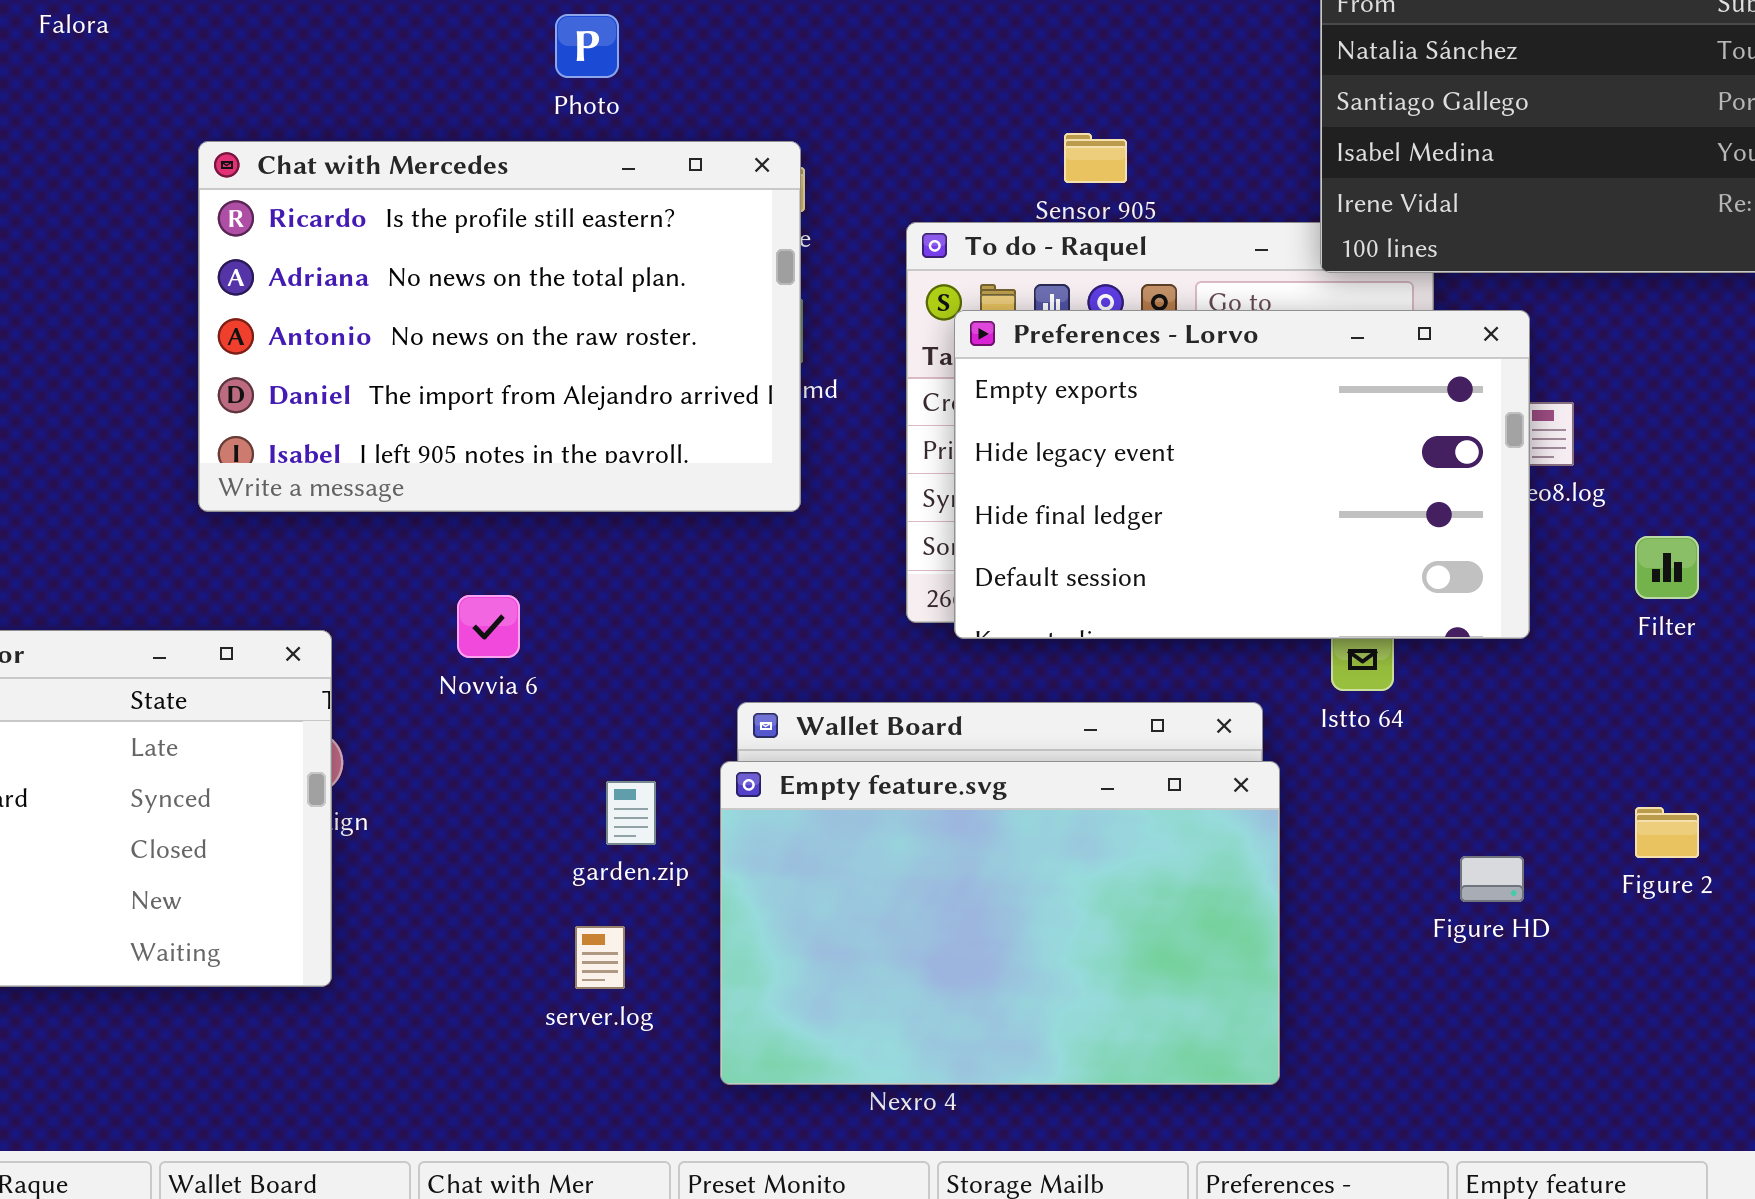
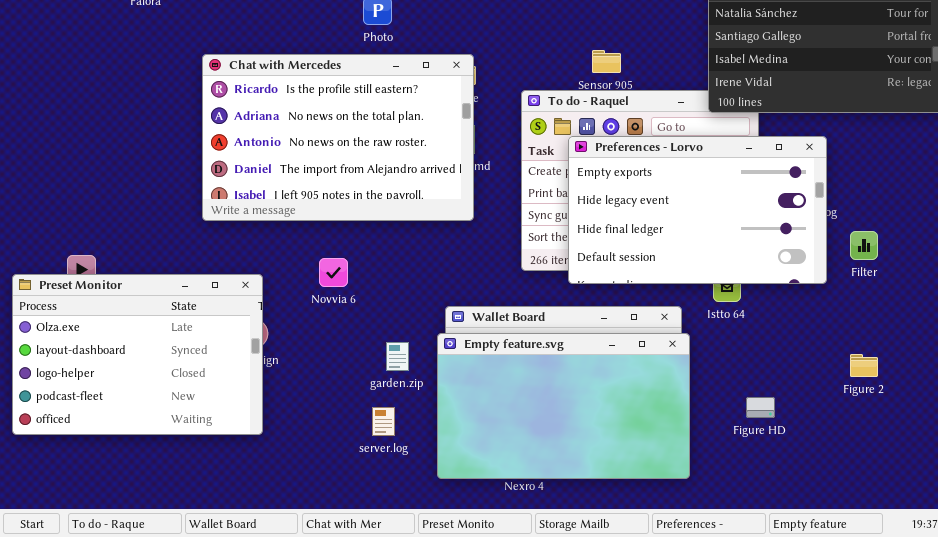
Preferences - Lorvo: [954,310,1530,639] -> [568,136,827,284], moved
Figure HD: [1460,856,1524,902] -> [746,397,775,418], moved

